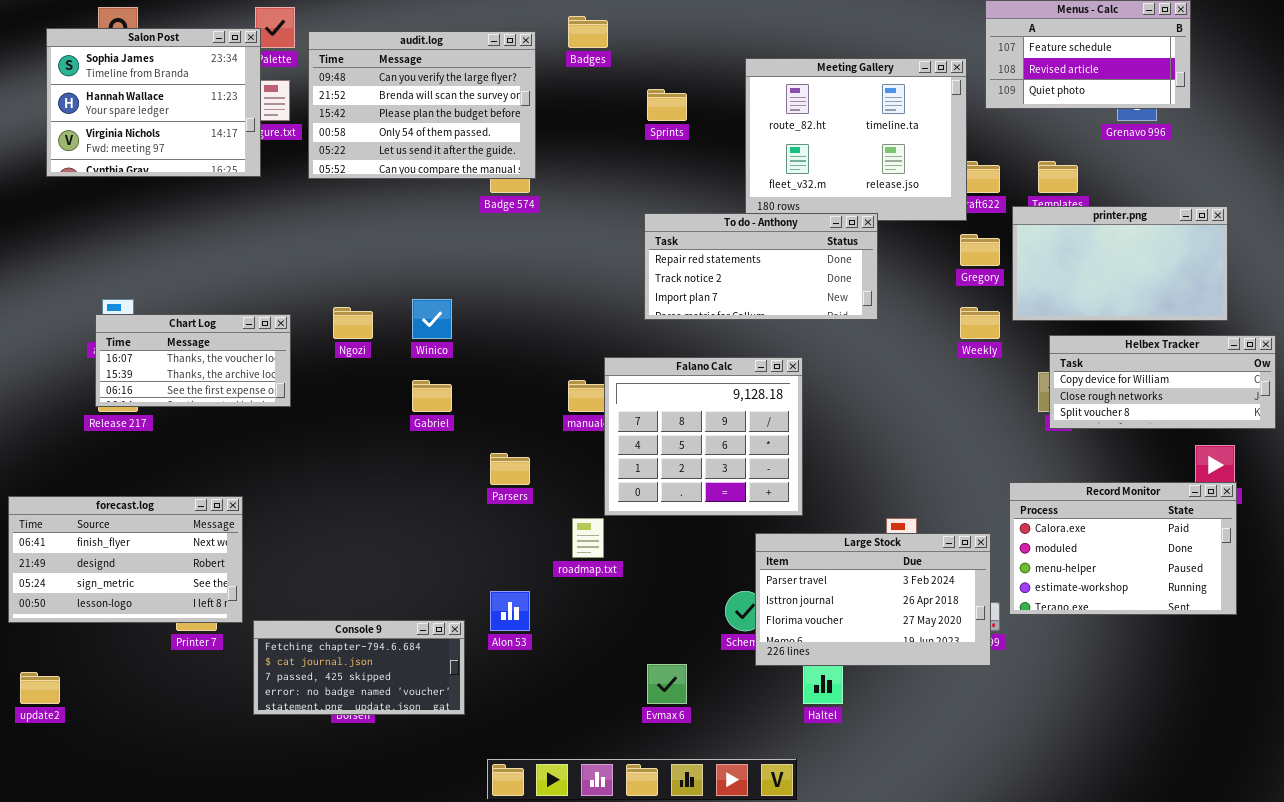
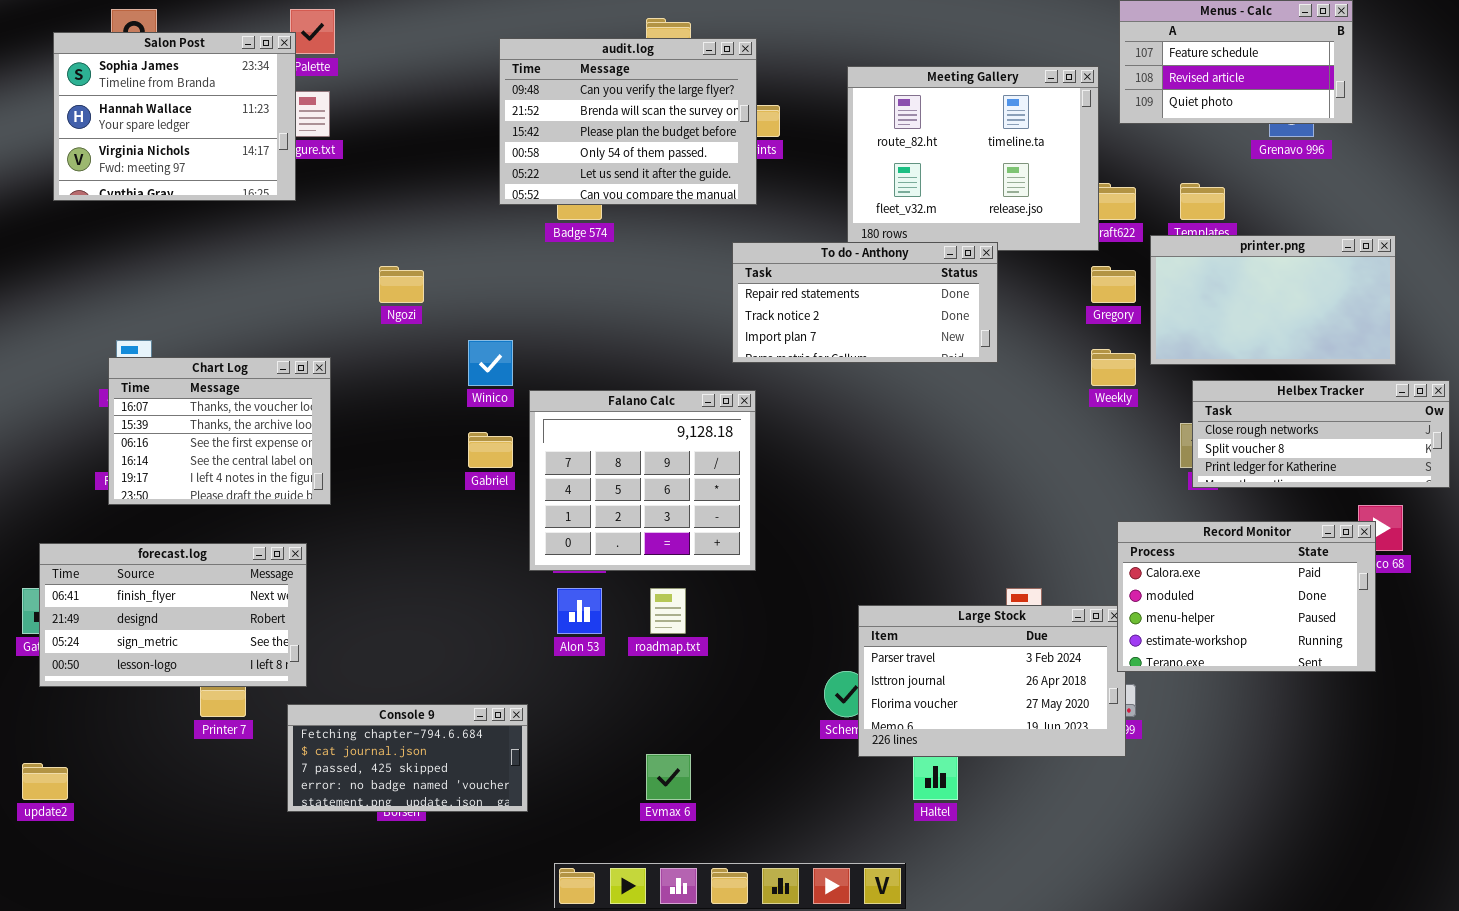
audit.log: [308,31,536,179] -> [499,38,757,205], moved
Ngozi: [333,307,373,339] -> [379,266,424,303], moved
Chart Log: [95,314,291,407] -> [108,357,331,505], resized
Helbex Tracker: [1049,335,1276,429] -> [1192,380,1450,488], scrolled down 1 row
Falano Calc: [604,357,803,516] -> [529,390,756,571], moved
Record Monitor: [1009,482,1237,615] -> [1117,521,1376,672], moved
forecast.log: [8,496,243,623] -> [39,543,307,687], moved
Alon 53: [490,591,530,631] -> [557,588,602,634], moved
Evmax 6: [647,664,687,704] -> [646,754,691,800], moved

